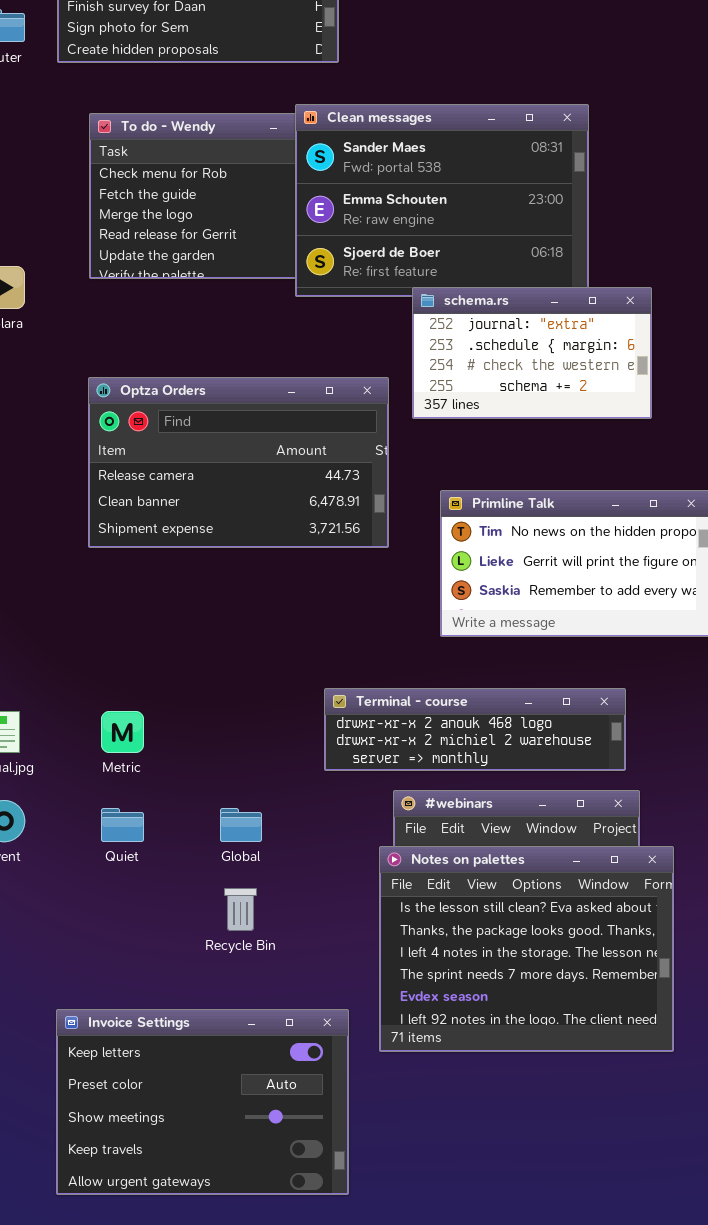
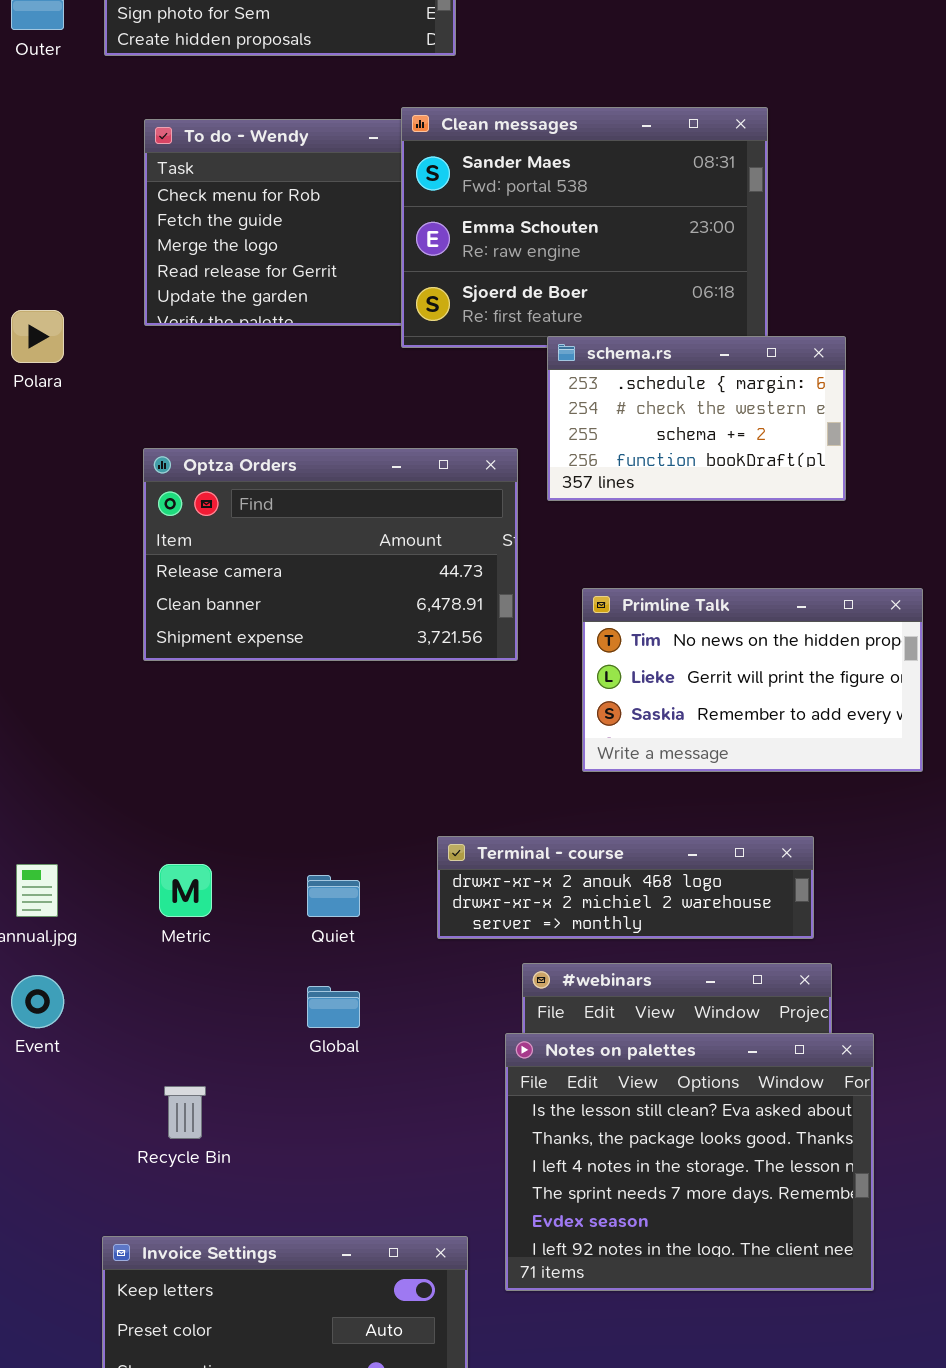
schema.rs: [412,287,652,419] -> [547,336,846,501], scrolled down 1 row
Quiet: [101,808,144,842] -> [307,875,360,917], moved
Recycle Bin: [224,888,257,931] -> [164,1086,206,1139], moved

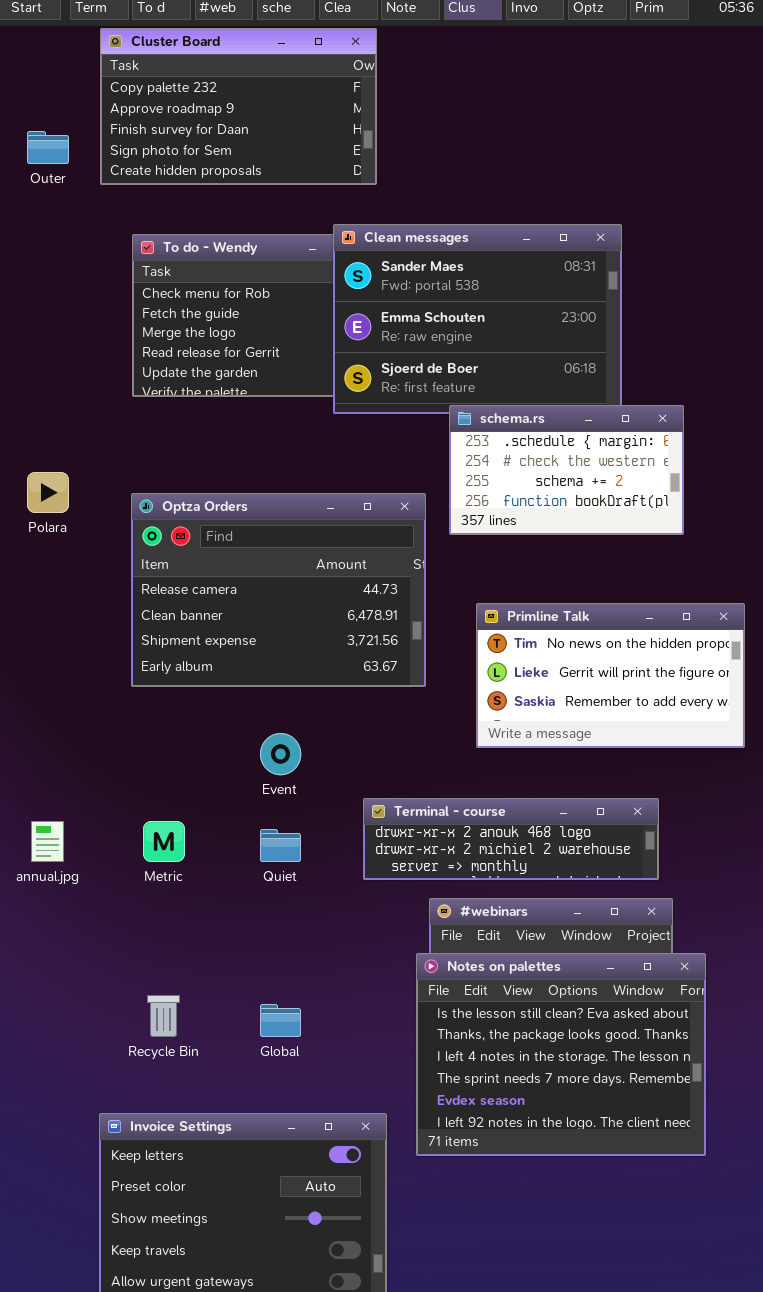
Polara: [11,310,64,363] -> [27,472,69,513], moved
Optza Orders: [143,448,518,661] -> [131,493,426,687], resized
Event: [11,975,64,1028] -> [260,733,301,775], moved
Global: [307,986,360,1028] -> [260,1004,301,1037], moved

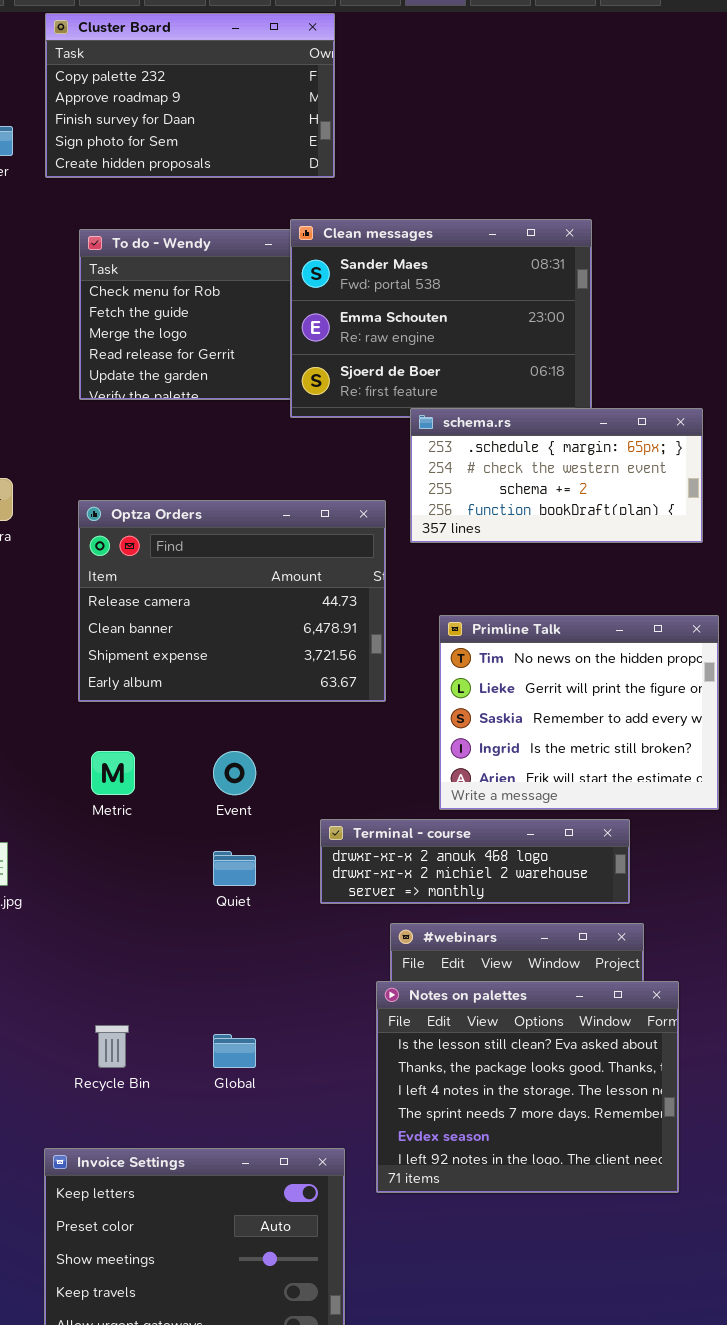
schema.rs: [449,405,684,535] -> [410,408,703,543], resized
Primline Talk: [476,603,745,748] -> [439,615,719,810], resized
Metric: [143,821,185,862] -> [91,751,135,795], moved

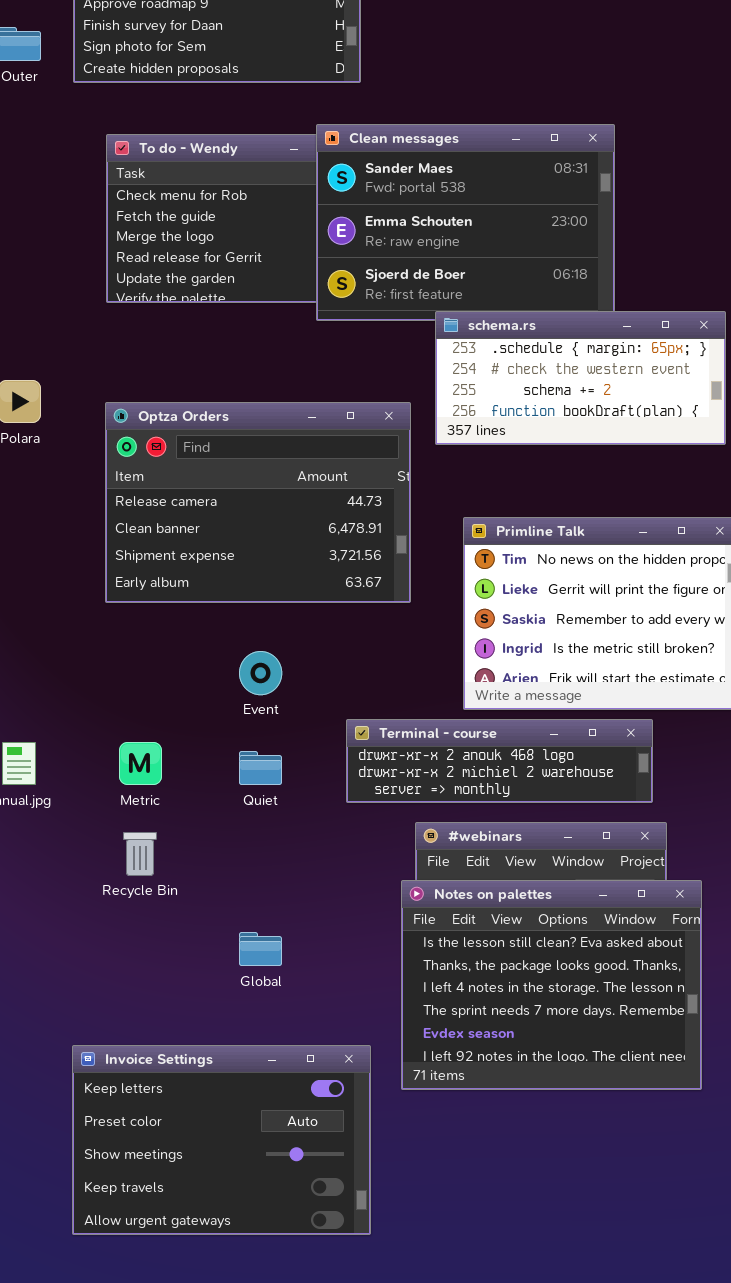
Metric: [91,751,135,795] -> [119,742,162,785], moved
Recycle Bin: [95,1025,129,1068] -> [123,832,157,876], moved

